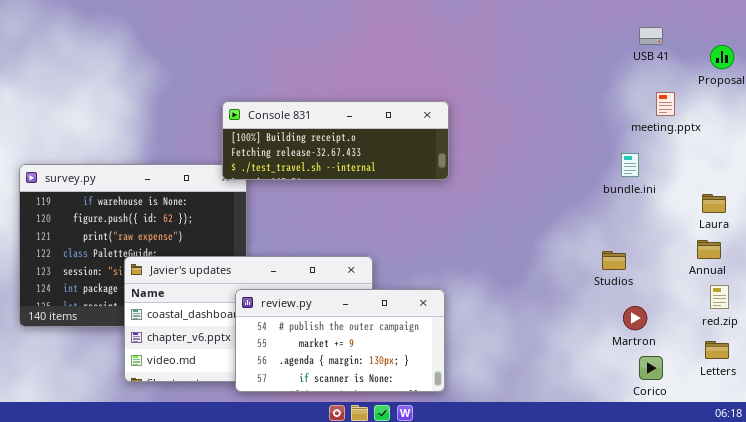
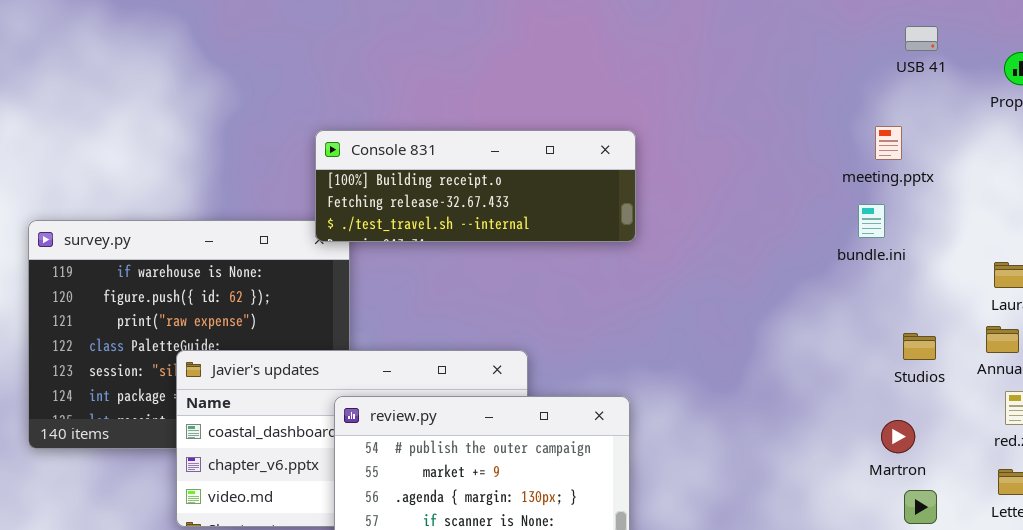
meeting.pptx: [656,92,675,116] -> [875,126,902,160], moved
bundle.ini: [621,153,639,177] -> [858,204,885,238], moved
Studios: [602,251,626,270] -> [903,333,936,360], moved

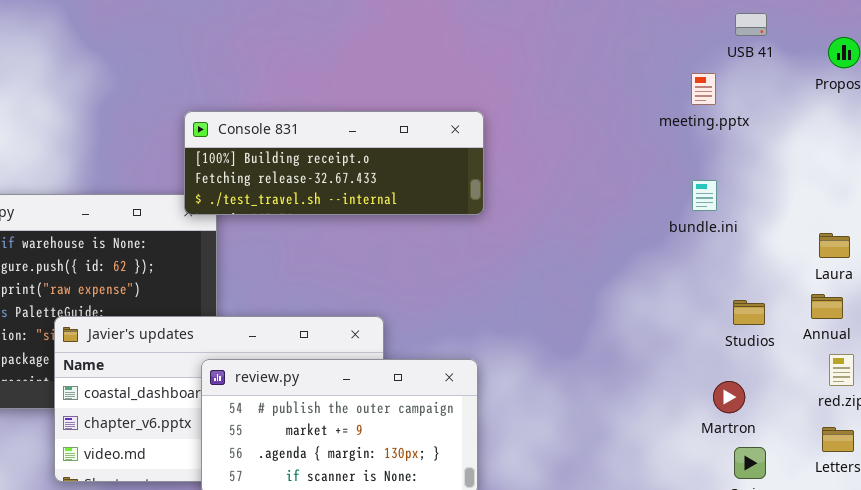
meeting.pptx: [875,126,902,160] -> [691,73,716,105], moved

